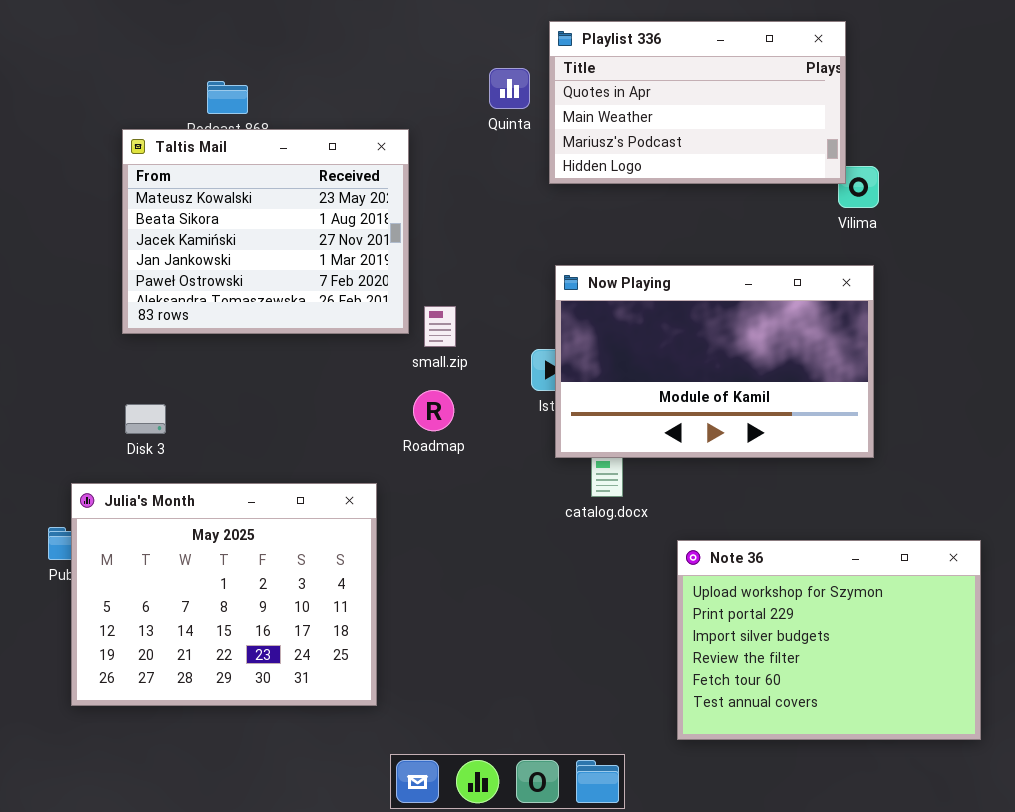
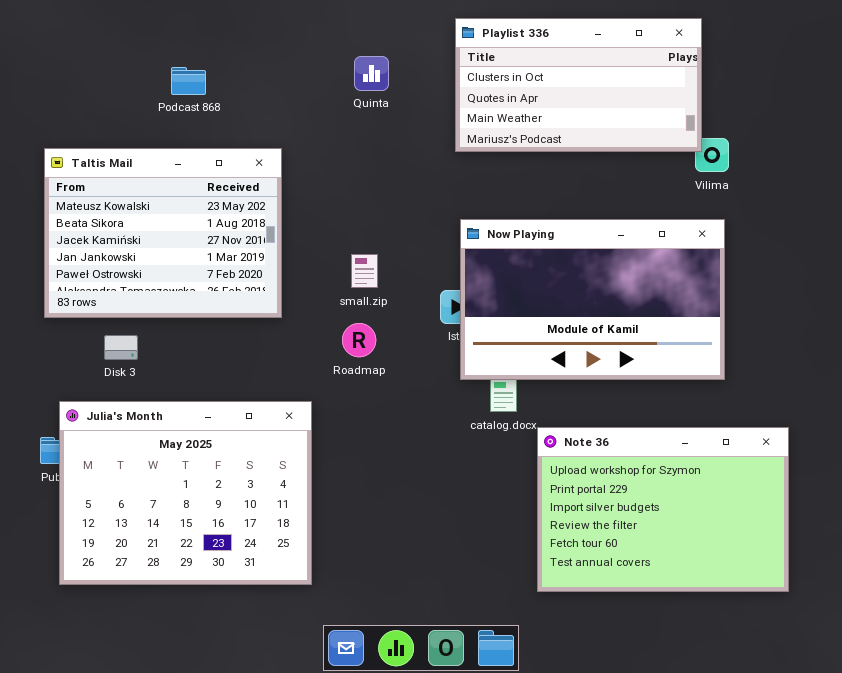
Playlist 336: [549,21,846,184] -> [455,18,702,152], scrolled up 1 row
Quinta: [489,68,530,109] -> [354,56,389,91], moved
Taltis Mail: [122,129,409,334] -> [44,148,282,318], moved
Note 36: [677,540,981,740] -> [537,427,789,592], moved

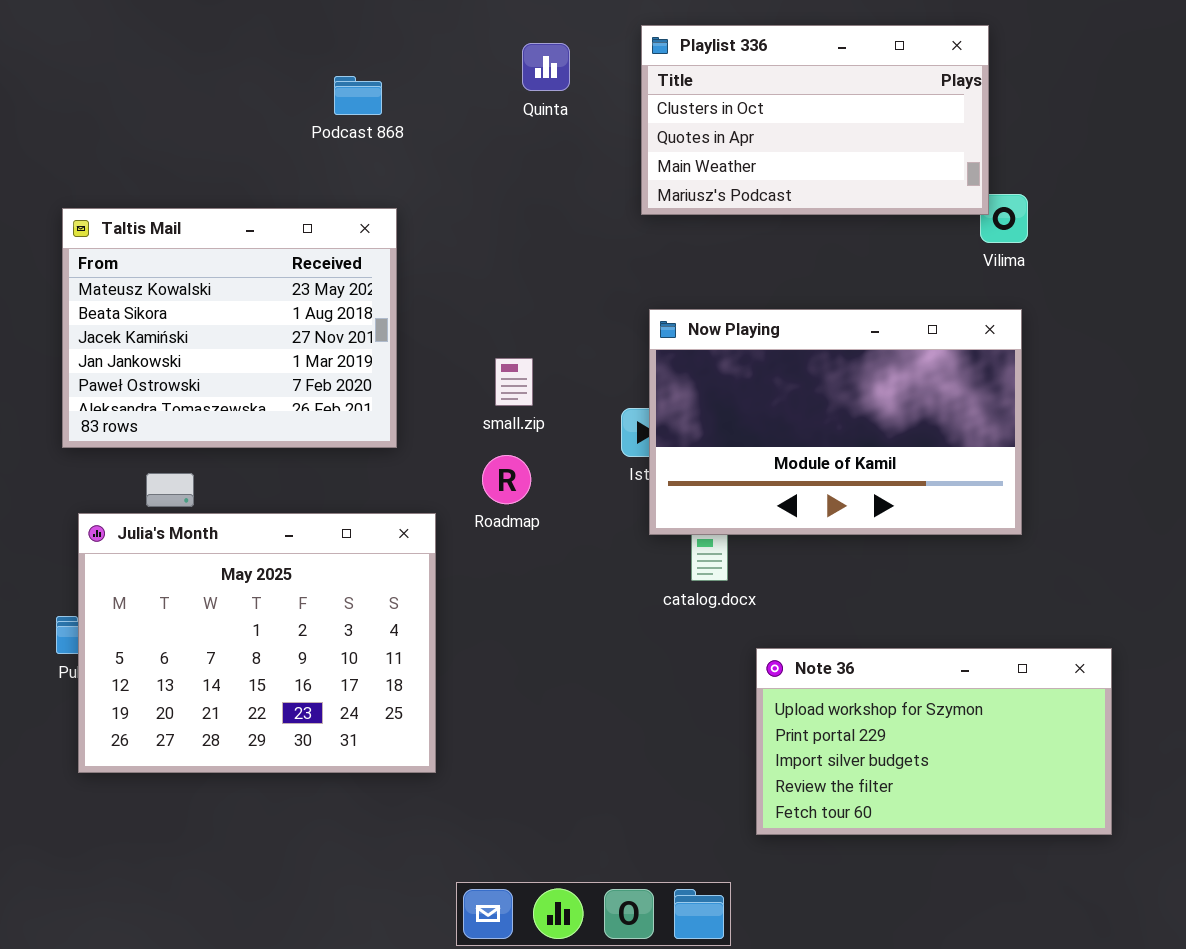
Quinta: [354,56,389,91] -> [522,43,570,91], moved
Podcast 868: [171,67,206,95] -> [334,76,382,115], moved
Julia's Month: [59,401,312,585] -> [78,513,436,773], moved
Note 36: [537,427,789,592] -> [756,648,1112,835], resized

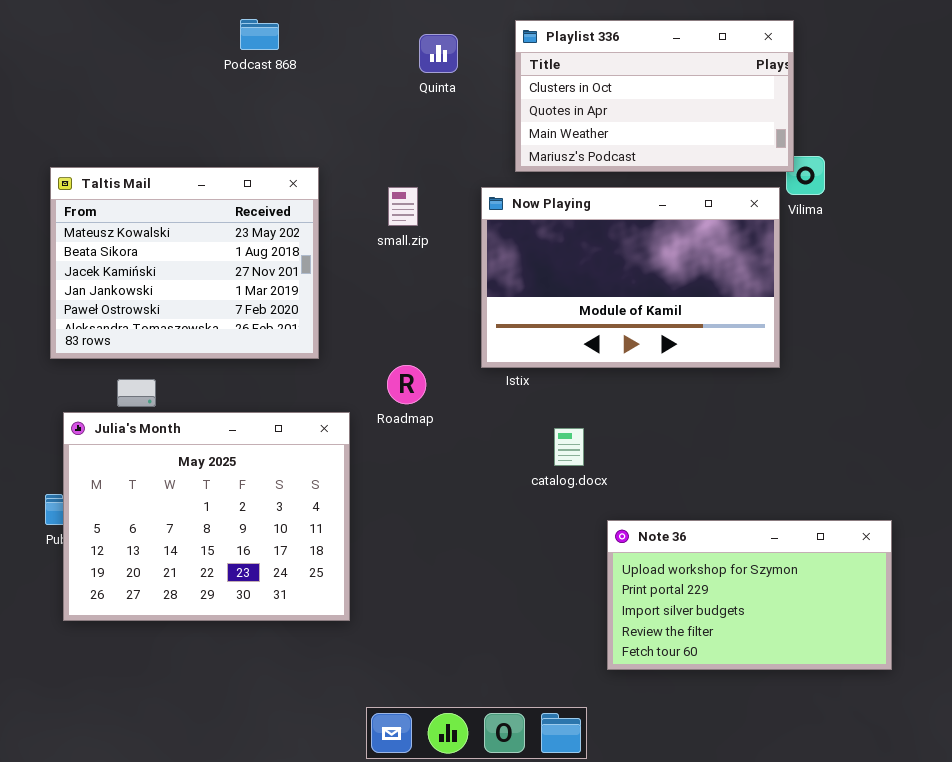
Podcast 868: [334,76,382,115] -> [240,19,279,50], moved
Now Playing: [649,309,1022,535] -> [481,187,780,368], moved
small.zip: [495,358,533,406] -> [388,187,418,226], moved

